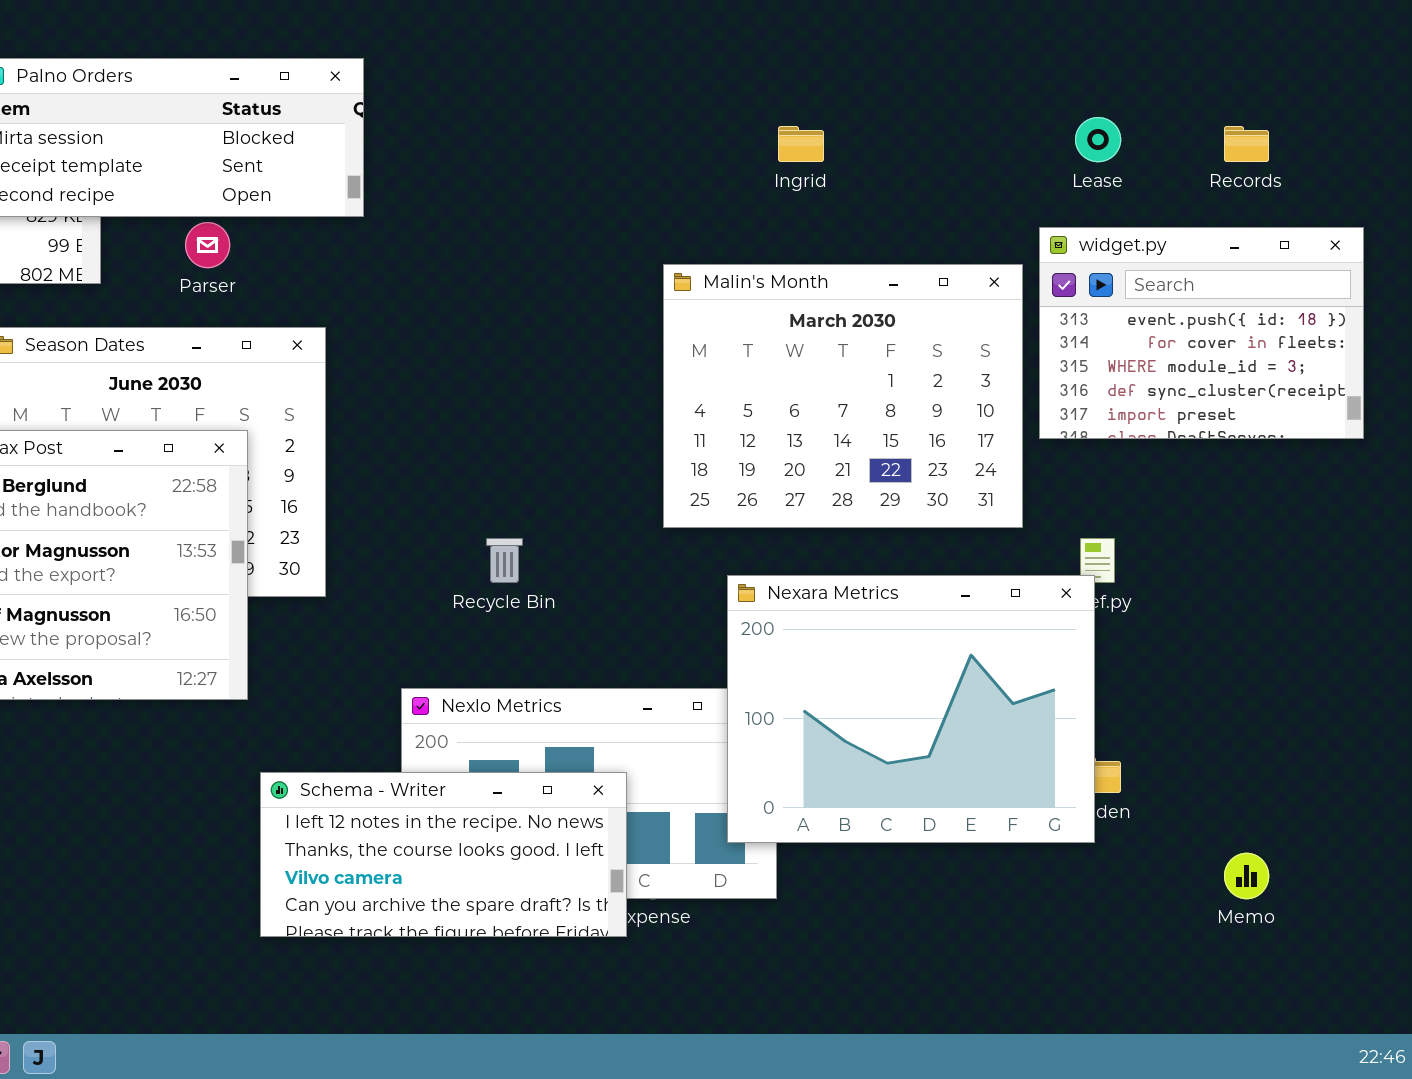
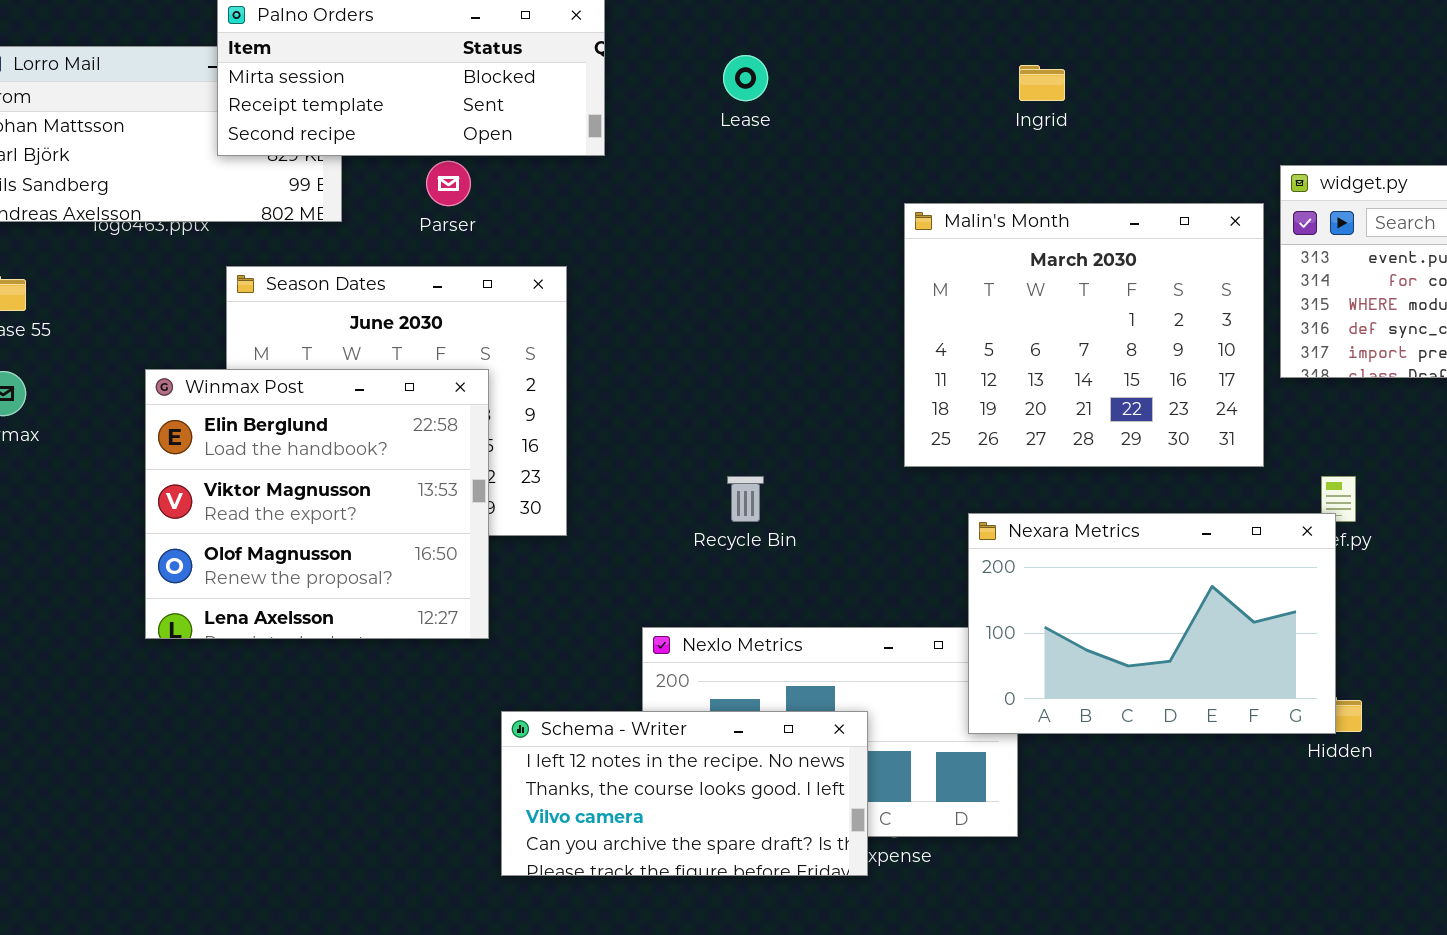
Lease: [1075,117,1121,162] -> [723,55,768,101], moved
Nexara Metrics: [727,575,1095,843] -> [968,513,1336,734], resized

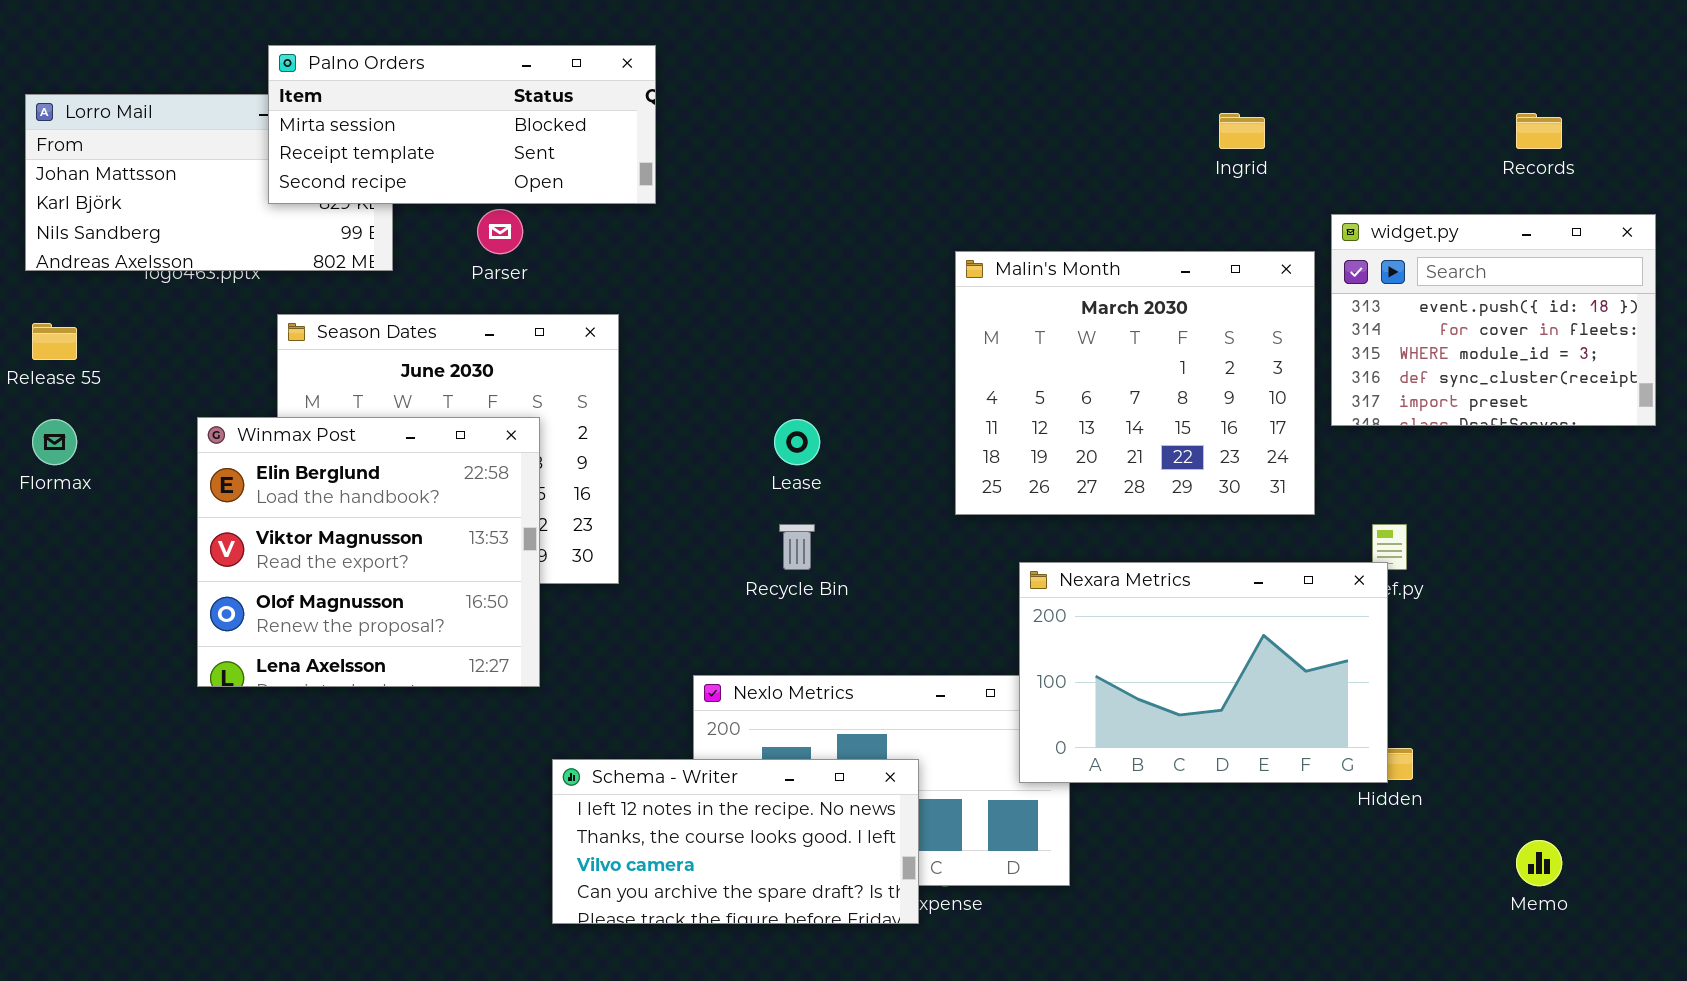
Lease: [723,55,768,101] -> [774,419,820,465], moved
Ingrid: [1019,65,1065,101] -> [1219,113,1265,149], moved

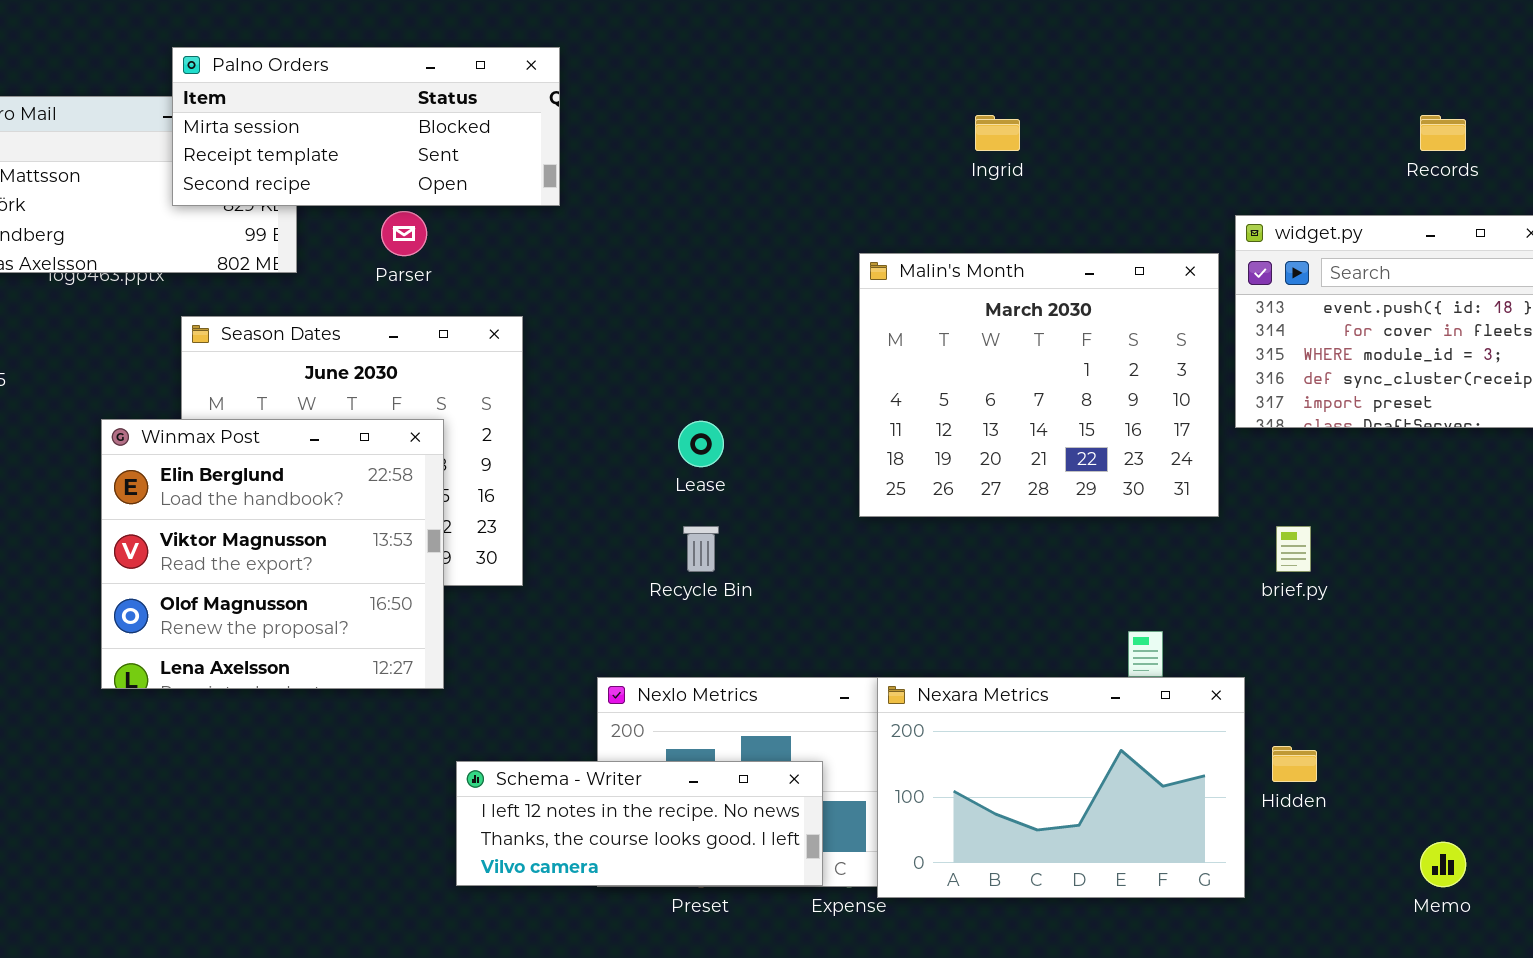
Ingrid: [1219,113,1265,149] -> [975,115,1020,151], moved
Nexara Metrics: [1019,562,1388,783] -> [877,677,1245,898], moved
Schema - Writer: [552,759,919,924] -> [456,761,823,886], resized

